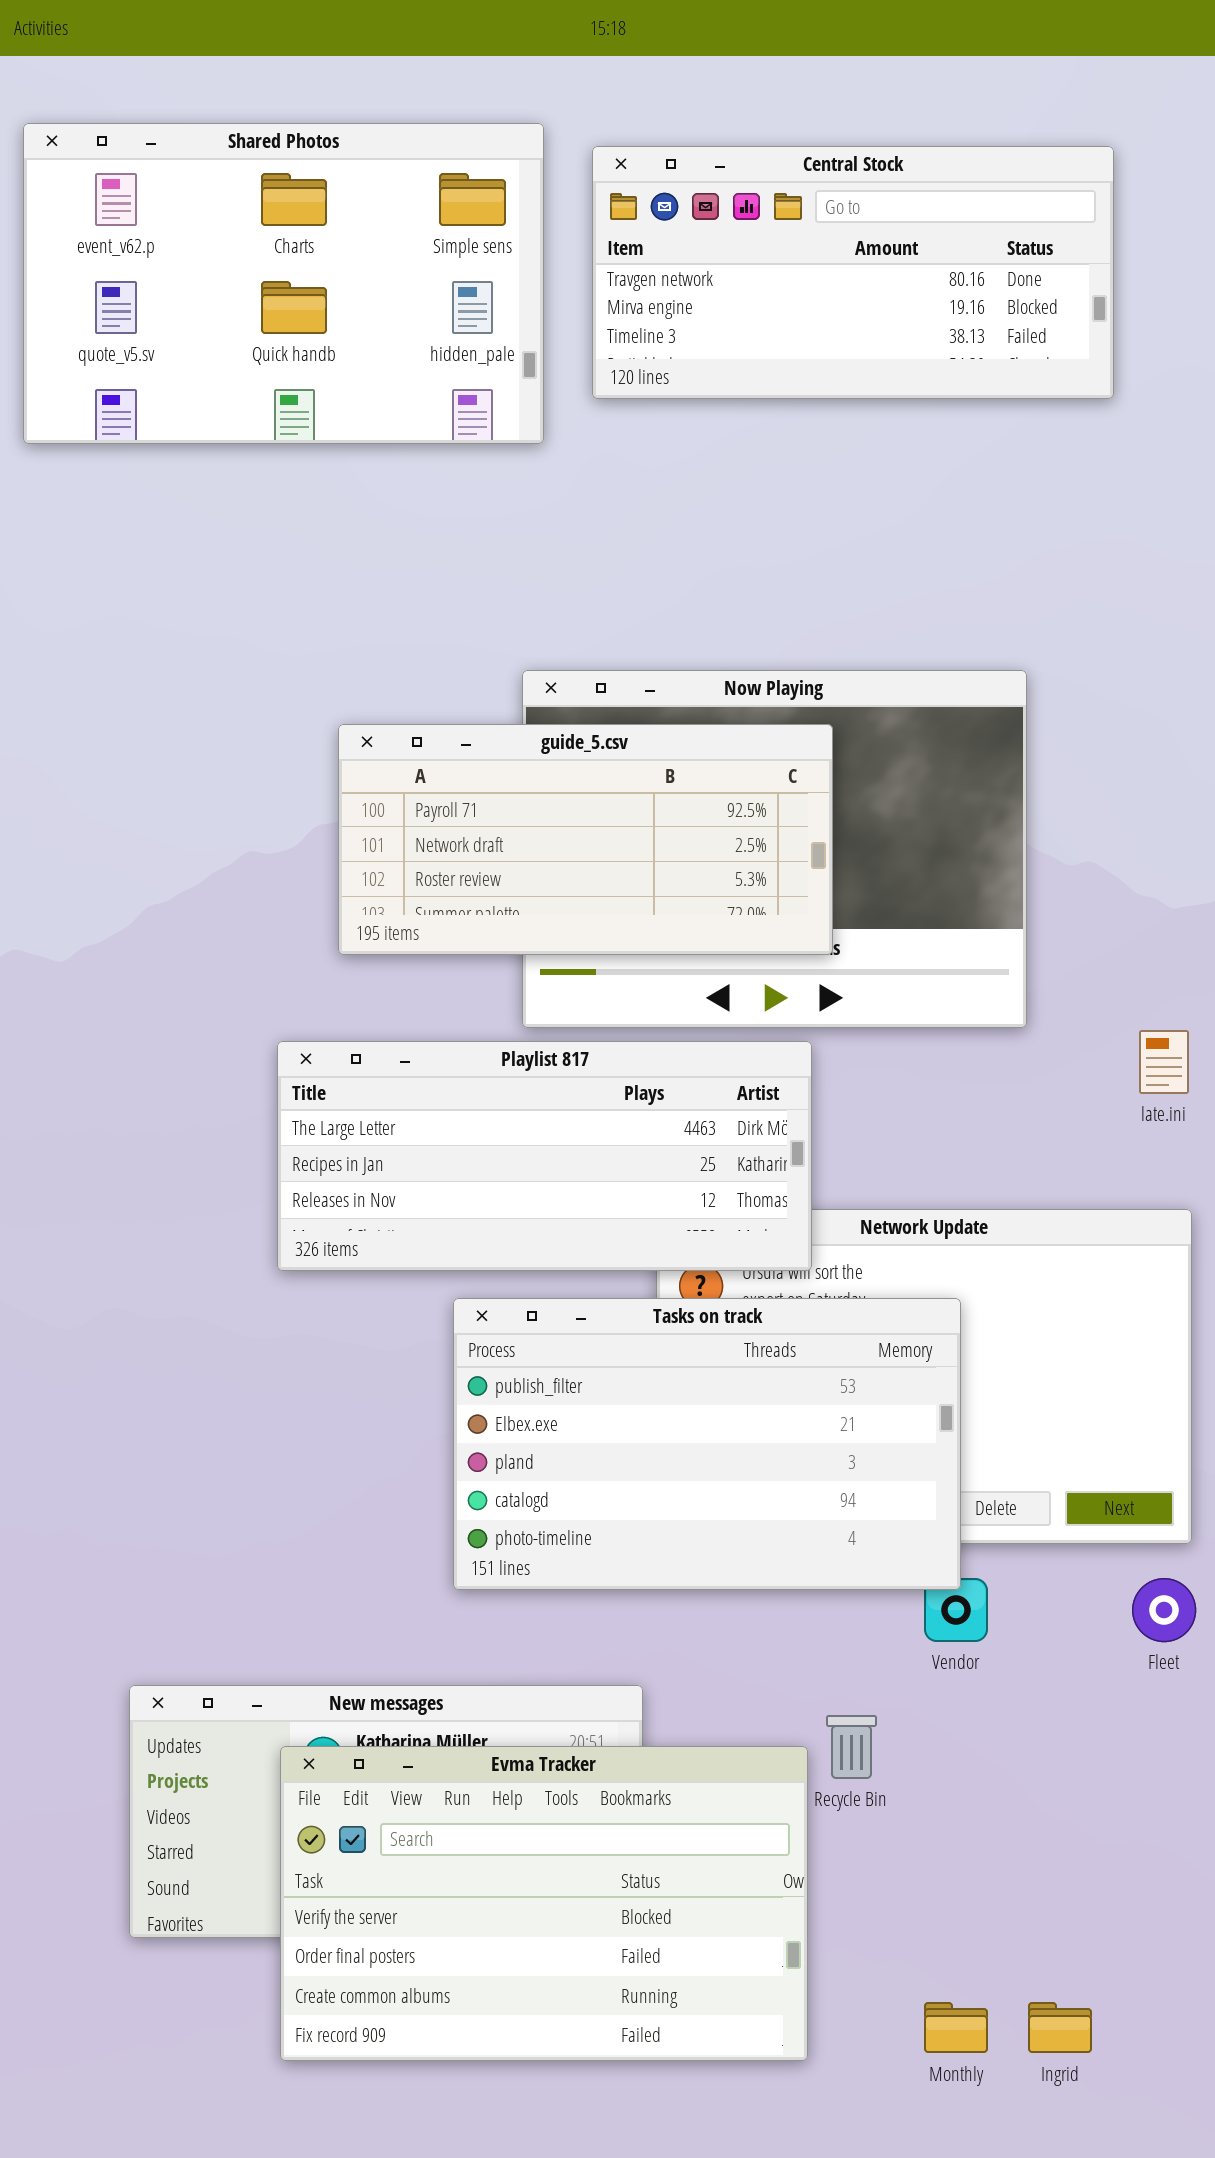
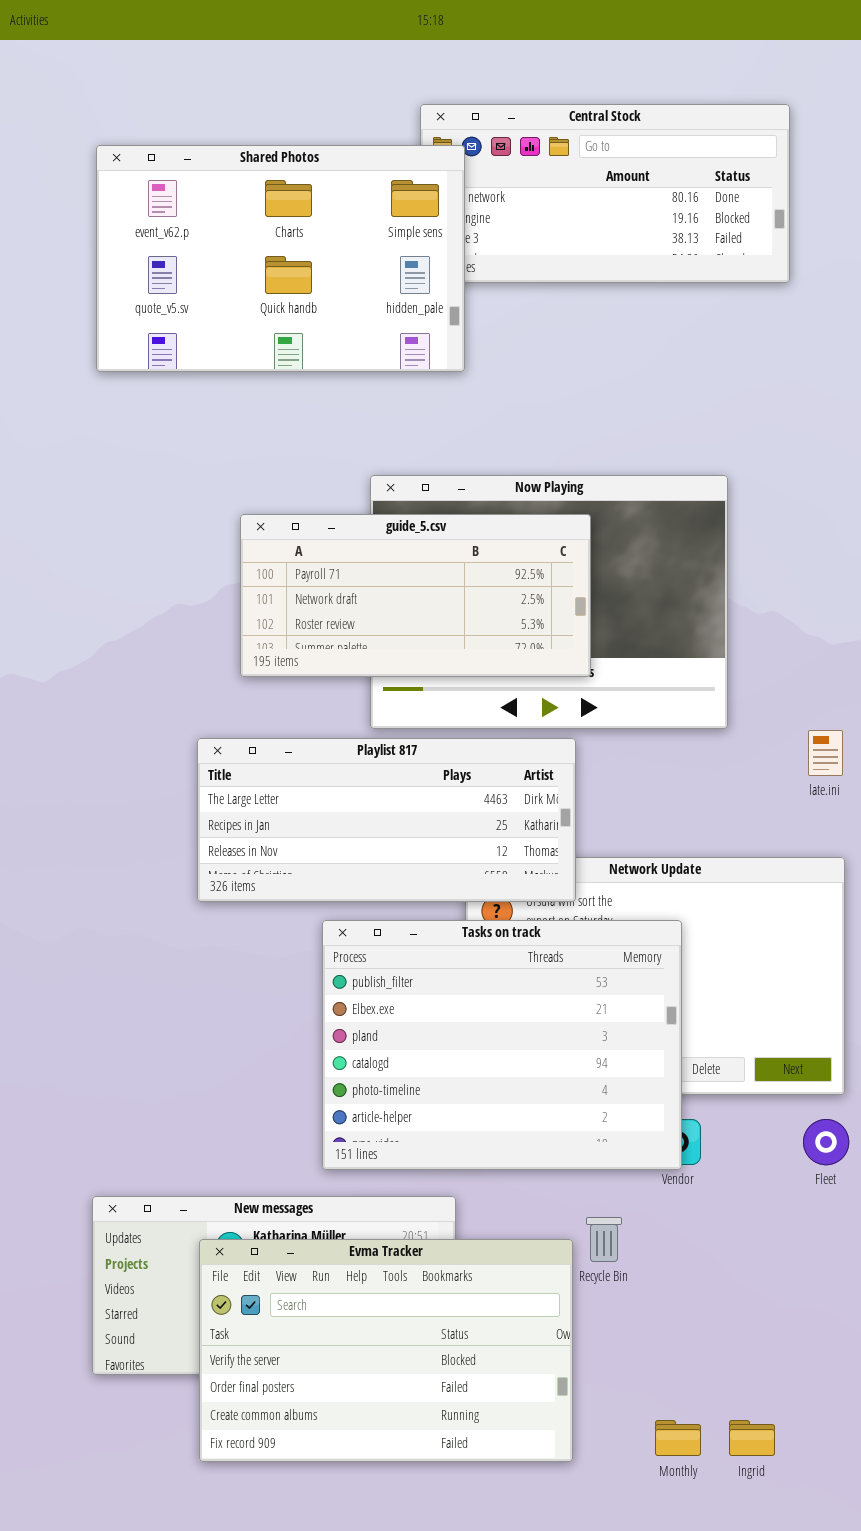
Shared Photos: [23,123,544,444] -> [96,145,465,372], moved
Tasks on track: [453,1298,961,1590] -> [322,920,682,1170], resized

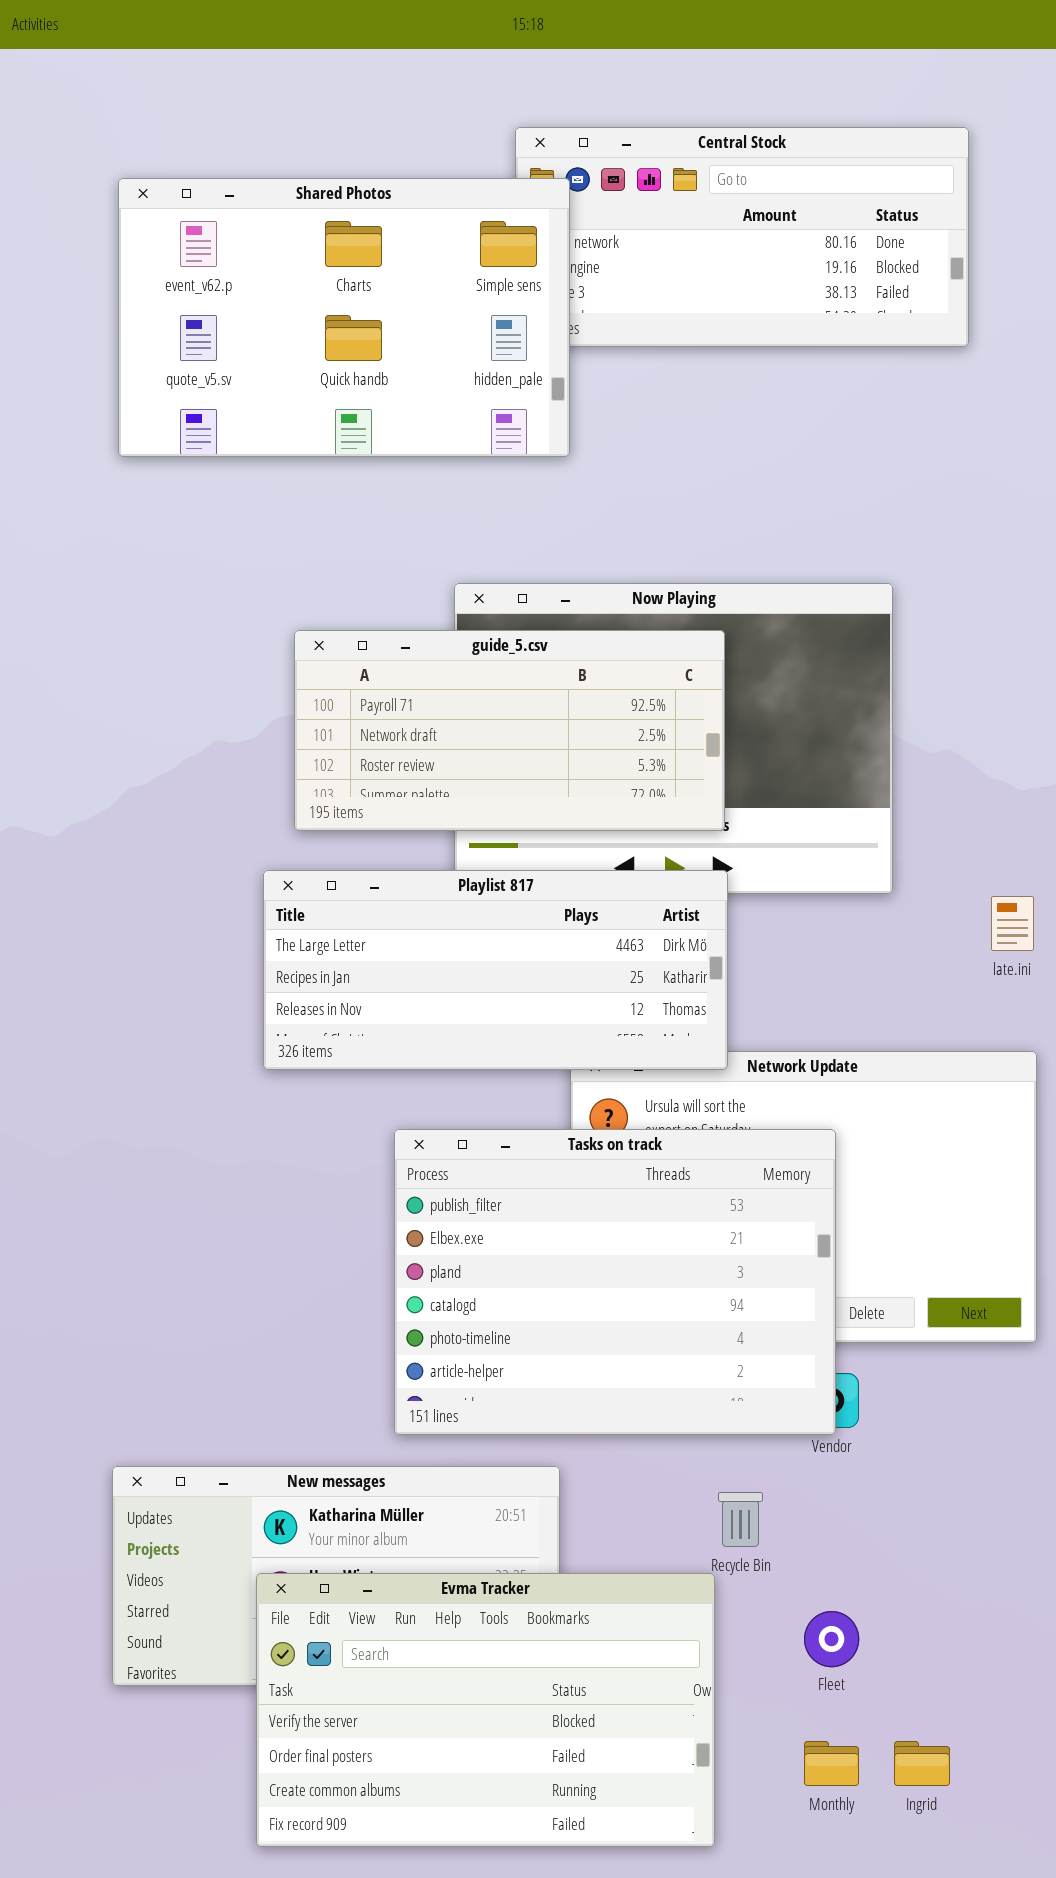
Playlist 817: [197,738,576,902] -> [263,870,728,1070], moved
Fleet: [803,1119,849,1165] -> [804,1611,859,1667], moved
Evma Tracker: [199,1239,573,1462] -> [256,1573,715,1847], moved

